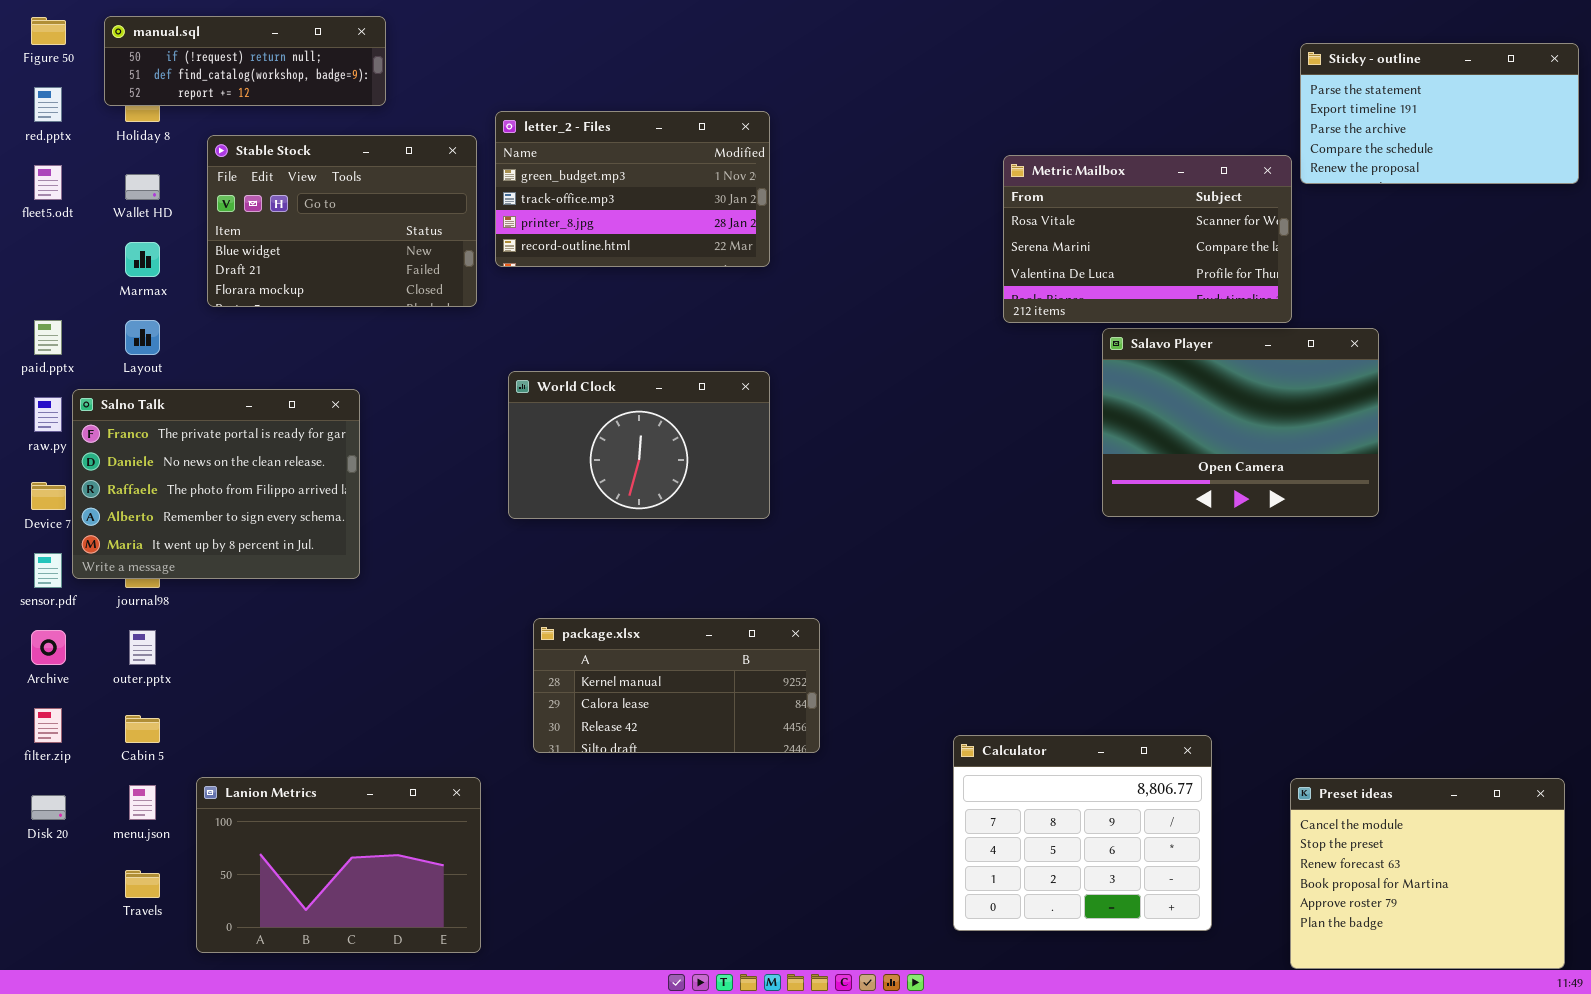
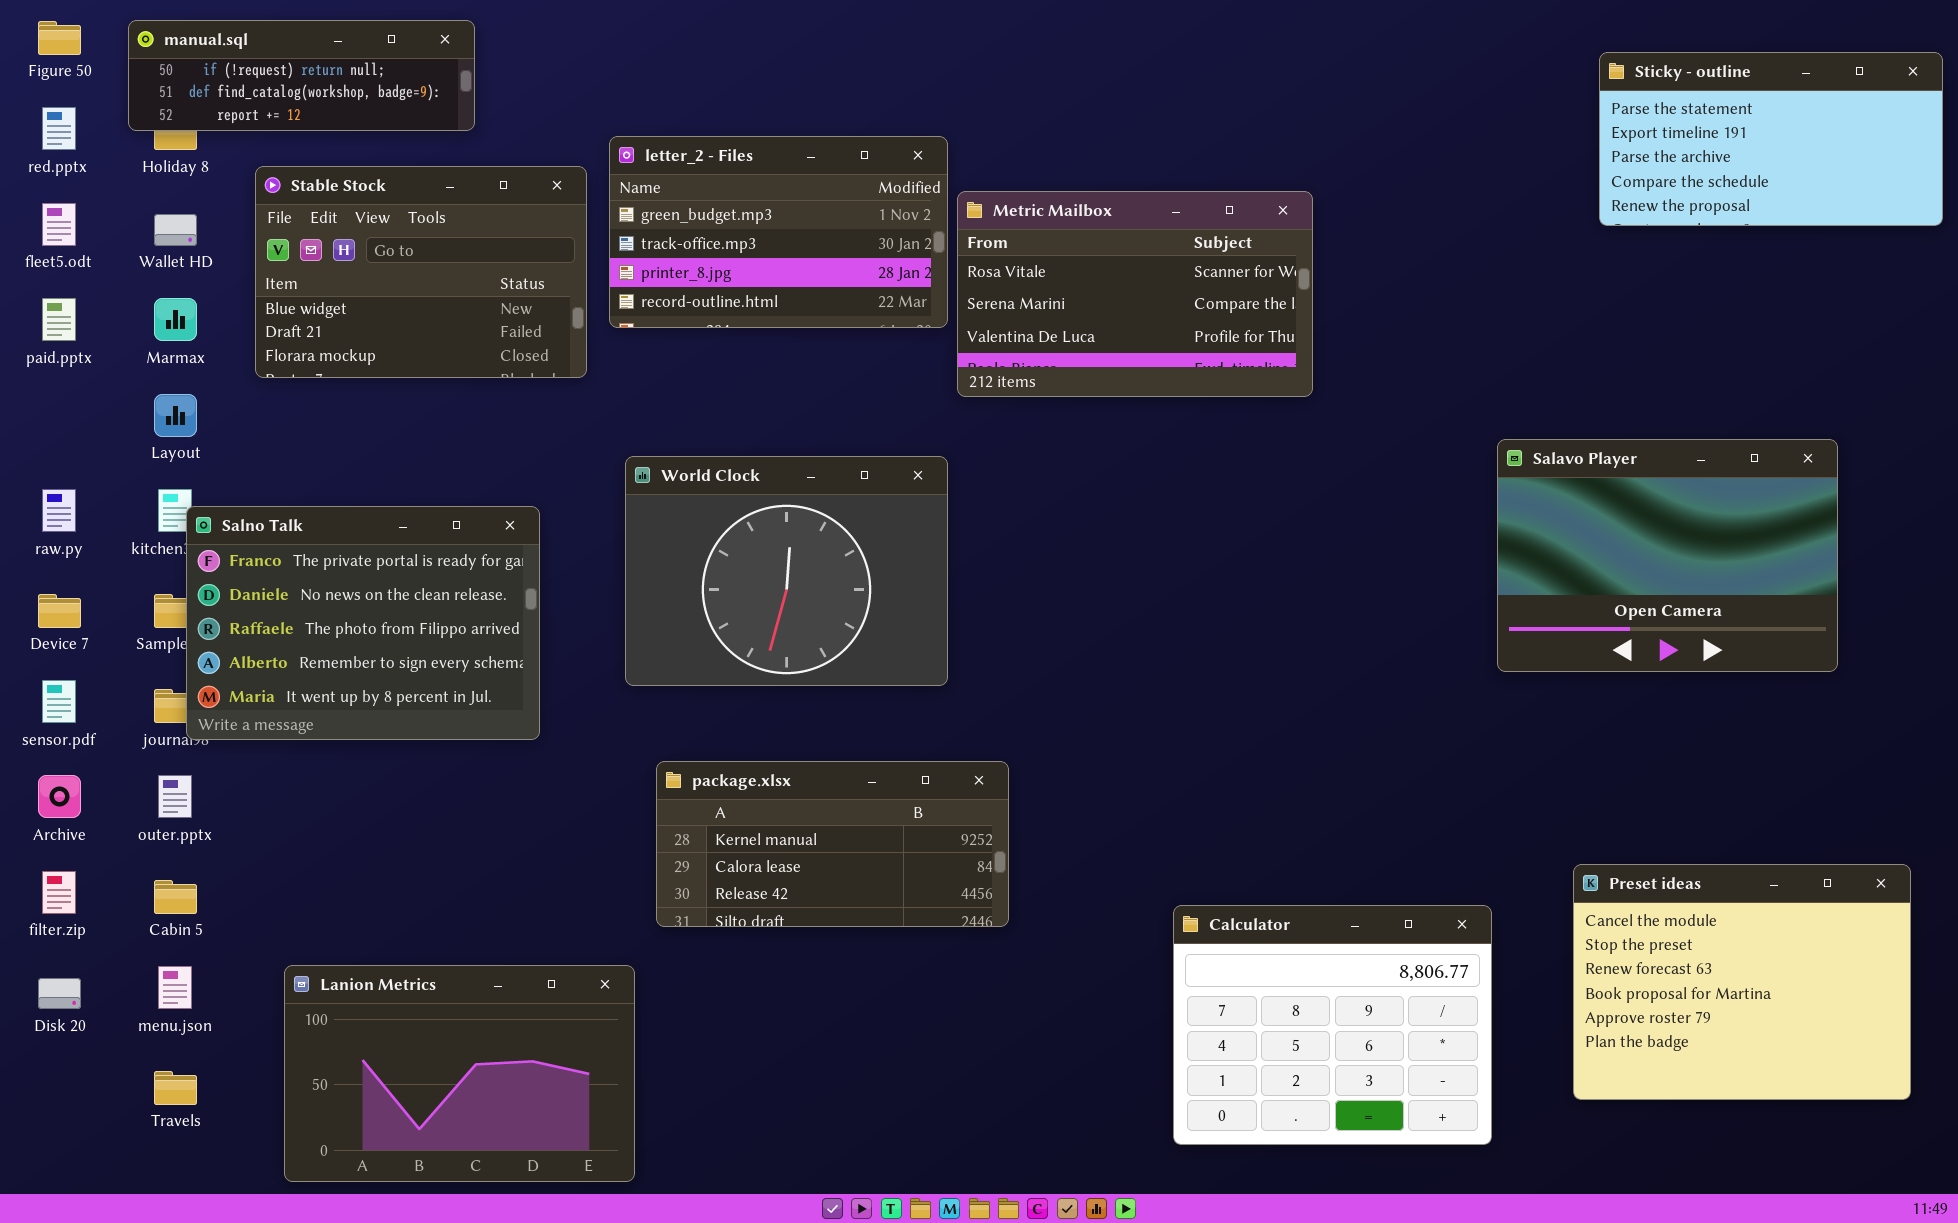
Metric Mailbox: [1003,155,1292,323] -> [957,191,1313,397], moved
paid.pptx: [34,320,62,355] -> [42,298,76,341], moved
Salavo Player: [1102,328,1379,517] -> [1497,439,1838,672], moved
World Clock: [508,371,770,519] -> [625,456,948,686], resized
Salno Talk: [72,389,360,579] -> [186,506,540,740], moved
Lanion Metrics: [196,777,481,953] -> [284,965,635,1182], moved
Preset ideas: [1290,778,1565,969] -> [1573,864,1911,1100], moved

